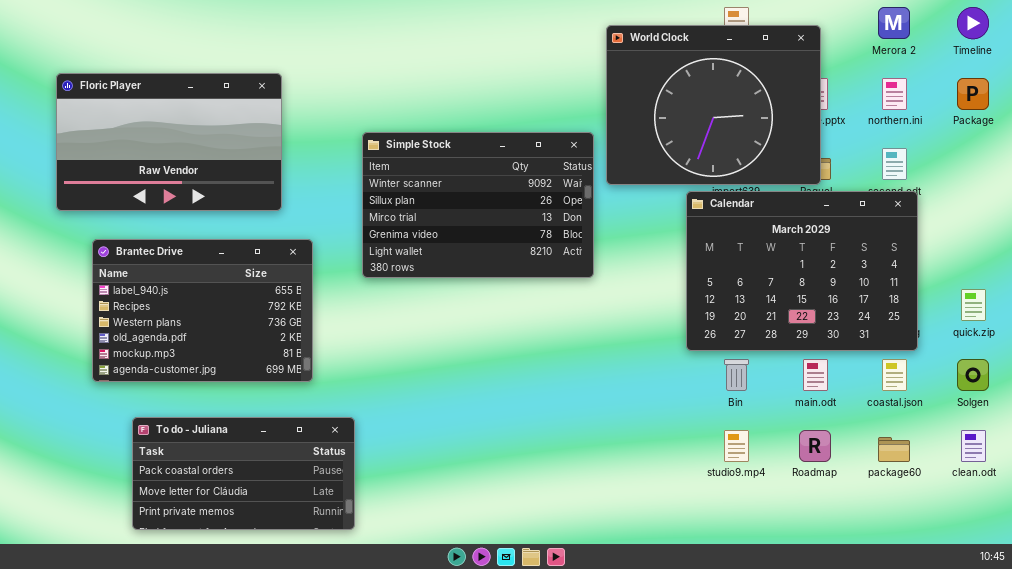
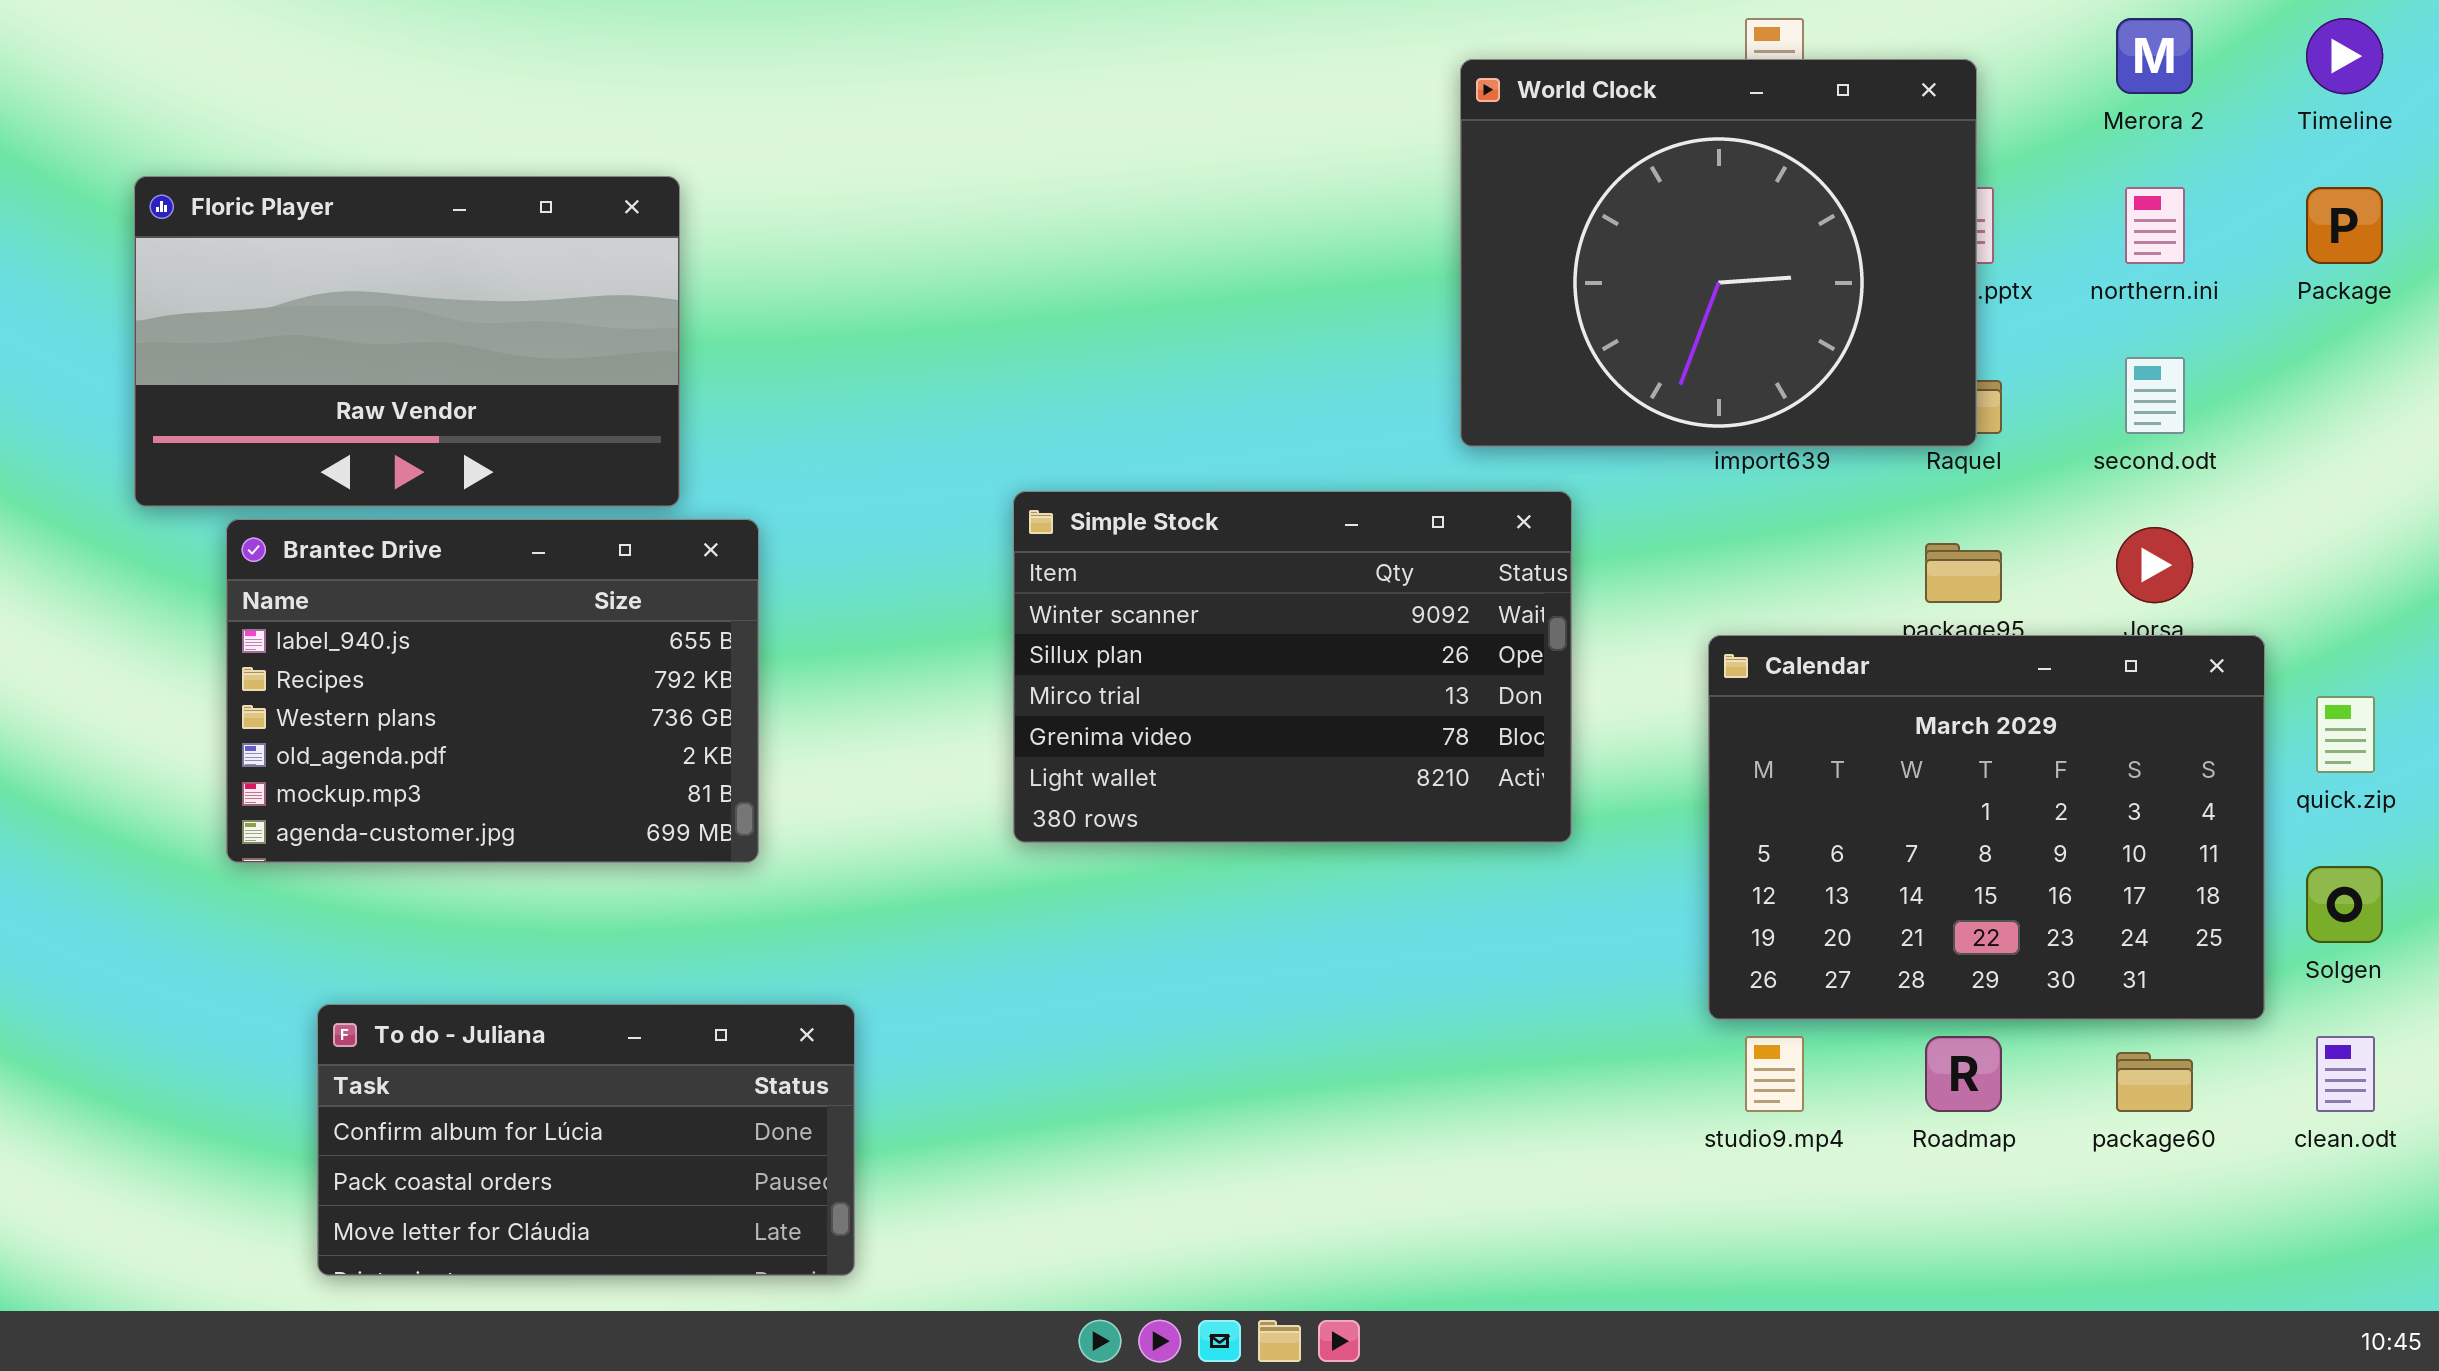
Simple Stock: [362,132,594,278] -> [1013,491,1572,843], moved
Calendar: [686,191,918,351] -> [1708,635,2265,1020], moved
Brantec Drive: [92,239,313,382] -> [226,519,759,863], moved
To do - Juliana: [132,417,355,530] -> [317,1004,855,1276], scrolled up 1 row

